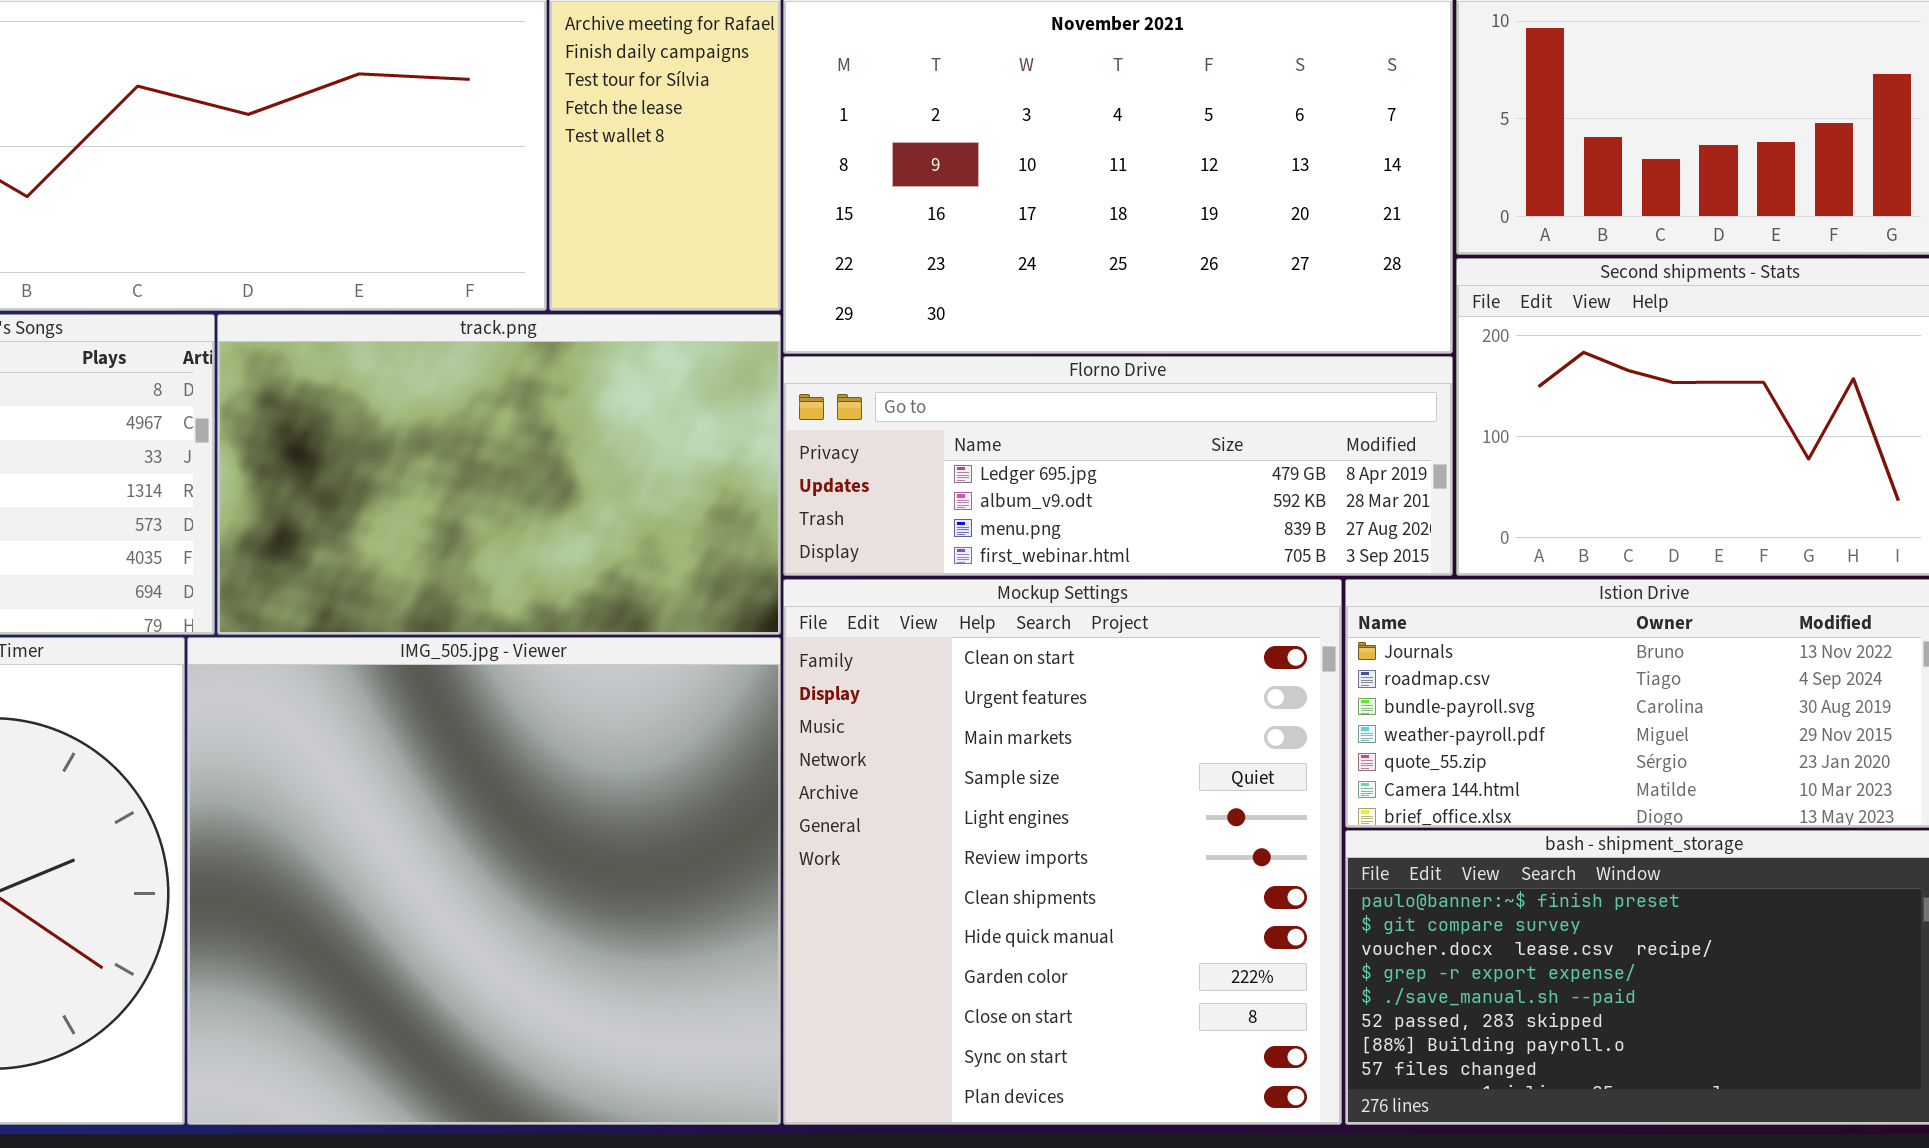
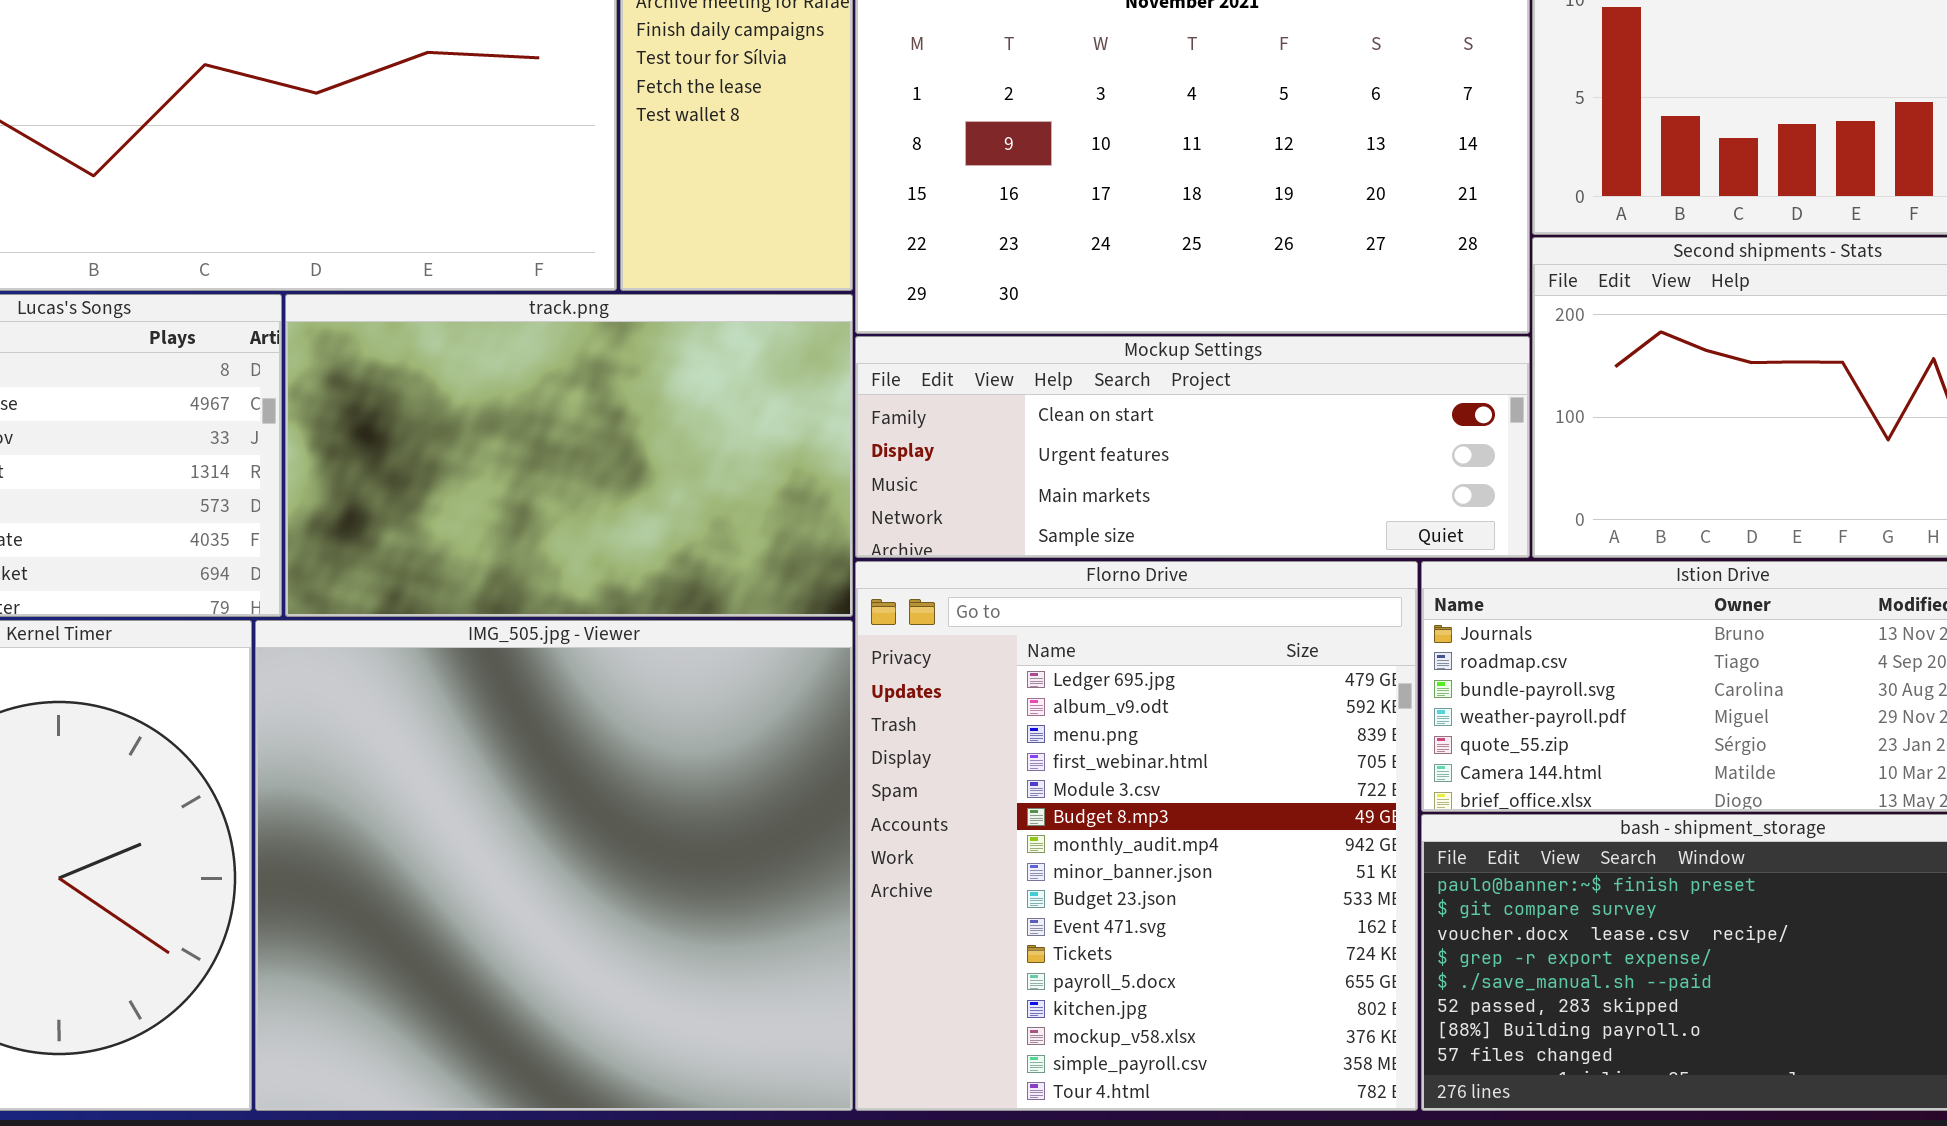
Florno Drive: [783,356,1453,576] -> [855,561,1418,1111], moved, resized
Mockup Settings: [783,579,1342,1125] -> [855,336,1530,558], moved, resized

